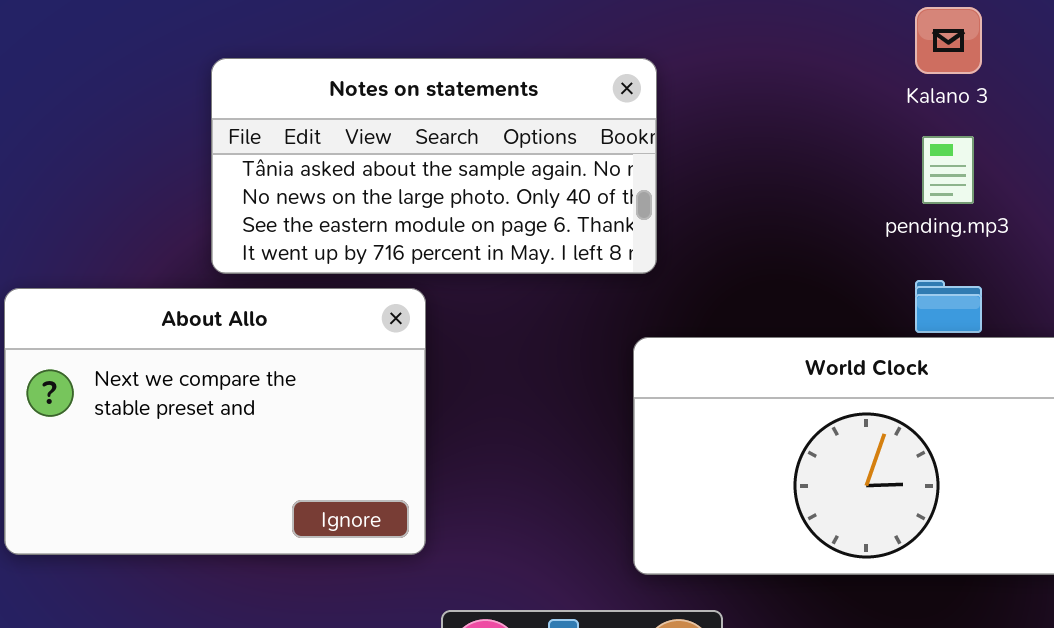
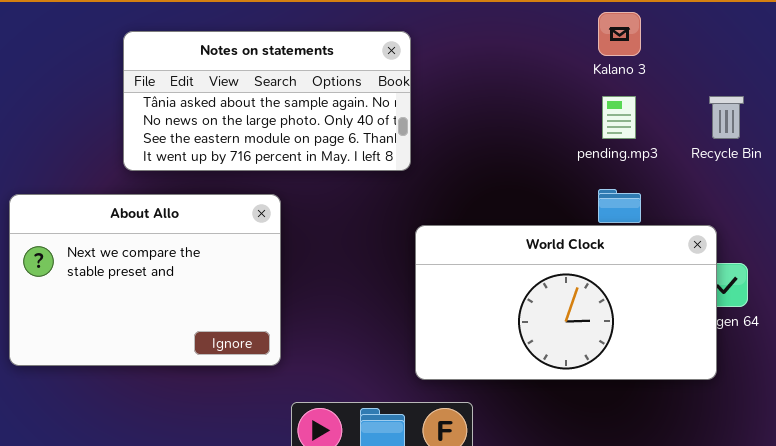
Notes on statements: [211,58,657,274] -> [123,31,411,171], moved

